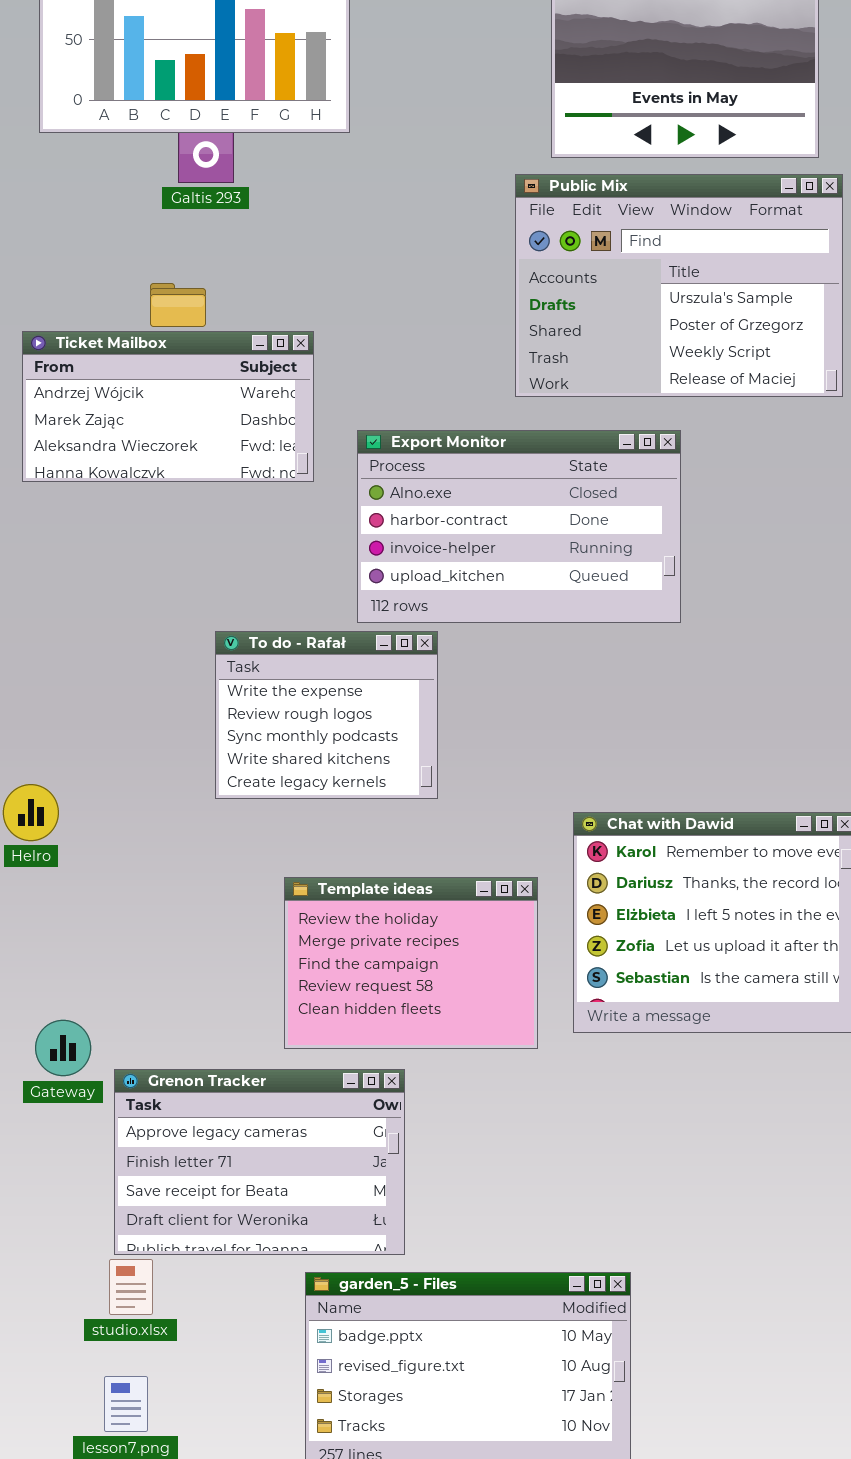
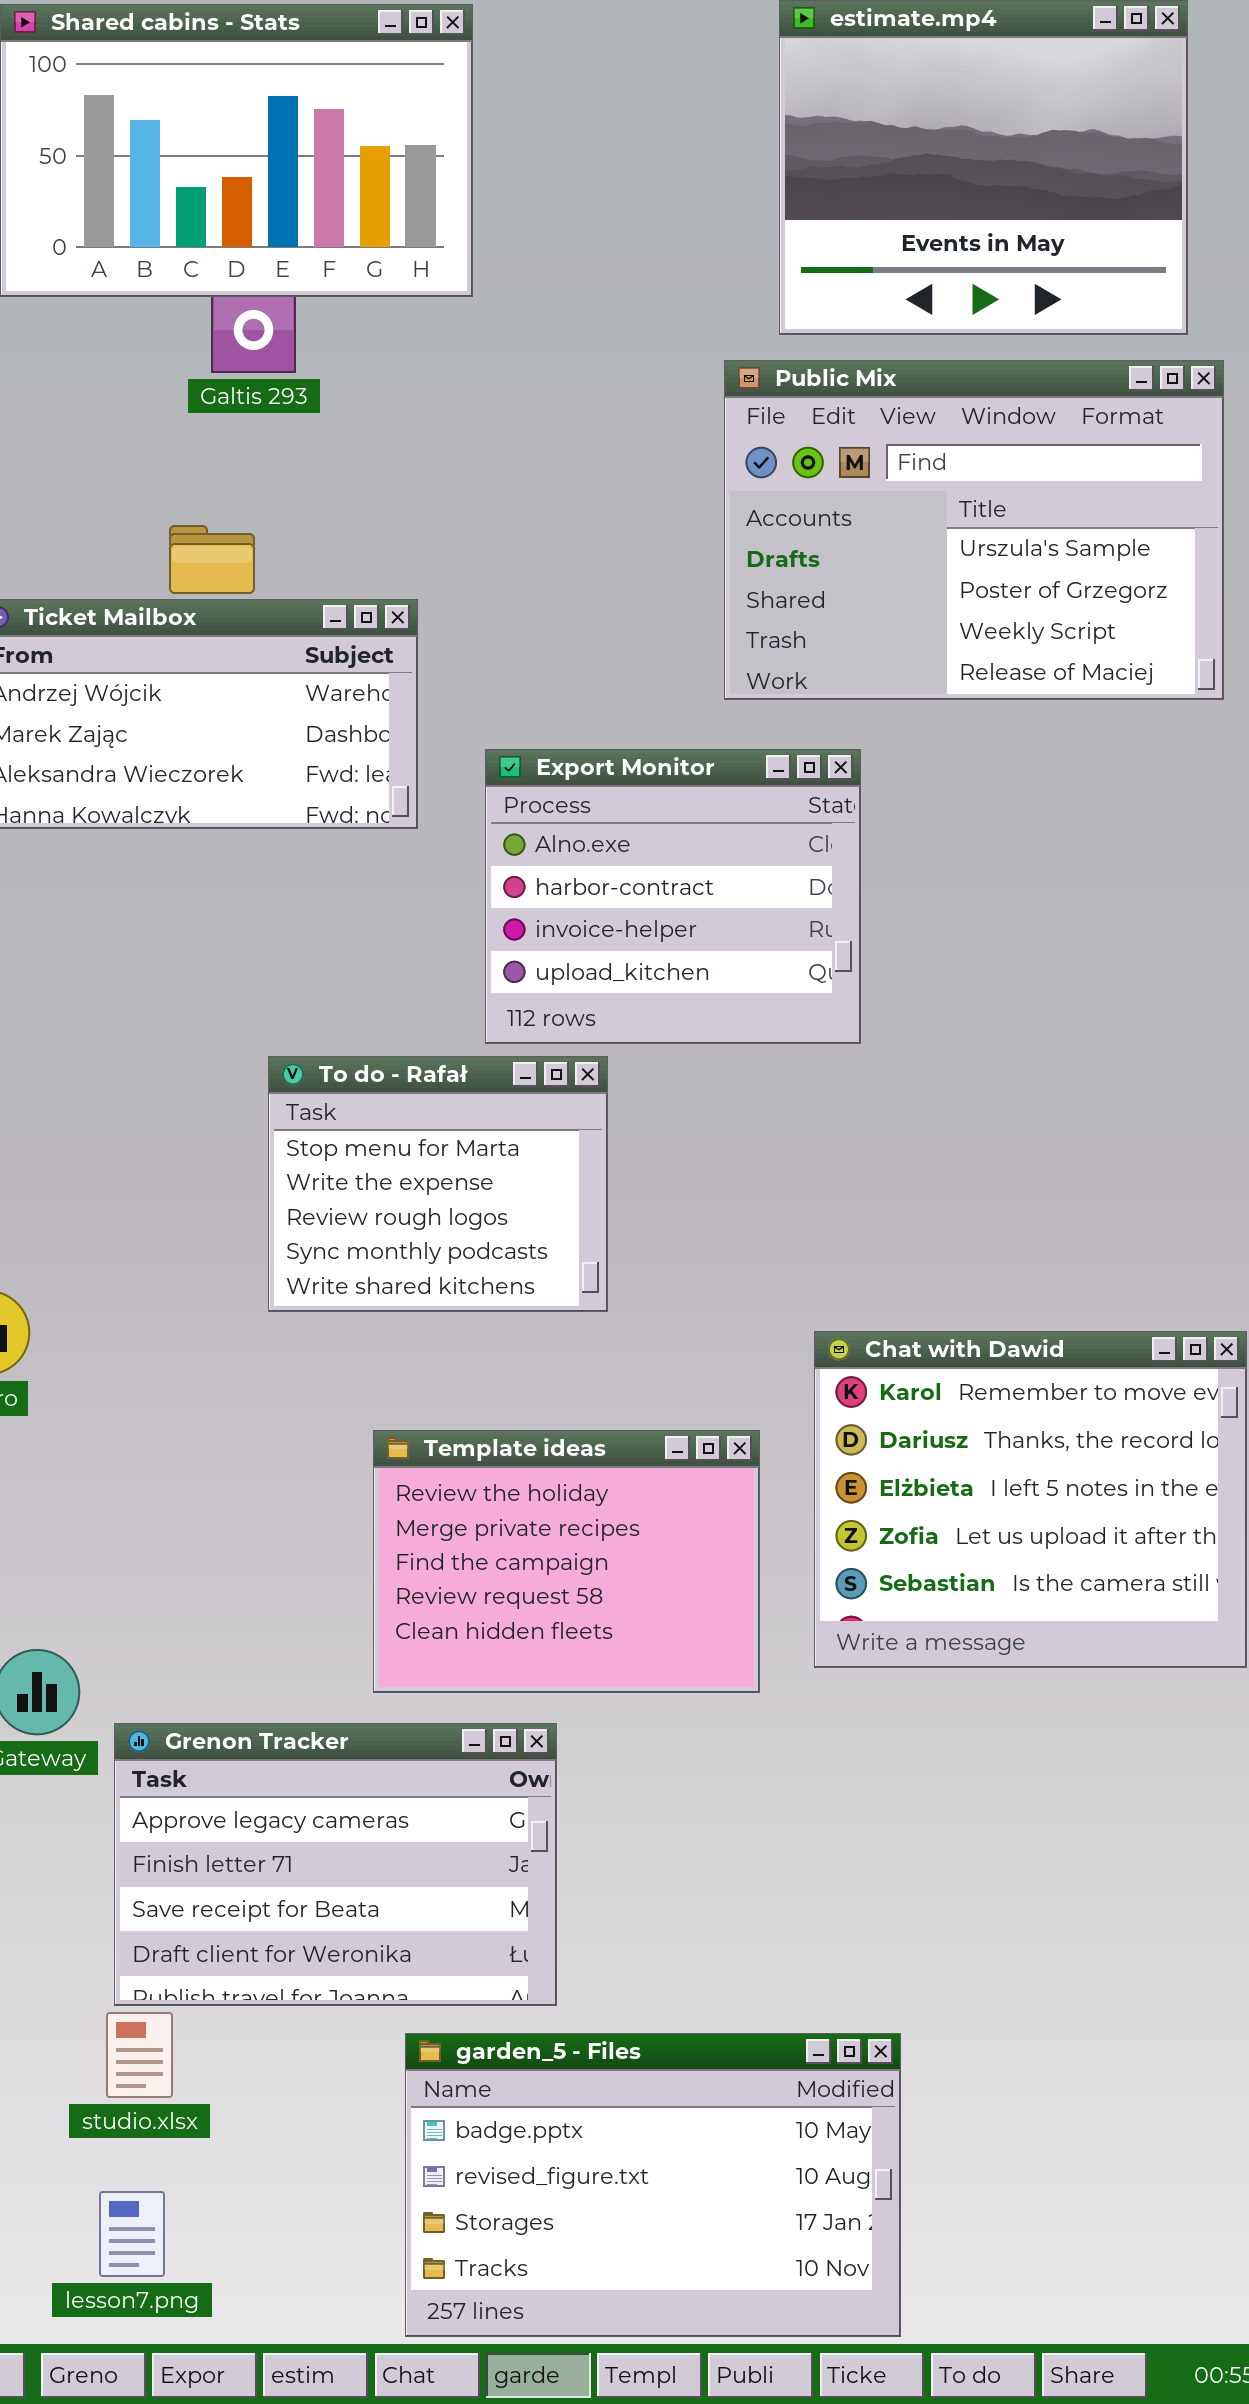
Export Monitor: [357,430,681,623] -> [485,749,861,1044], resized
To do - Rafał: [215,631,438,799] -> [268,1056,608,1312], scrolled up 1 row

